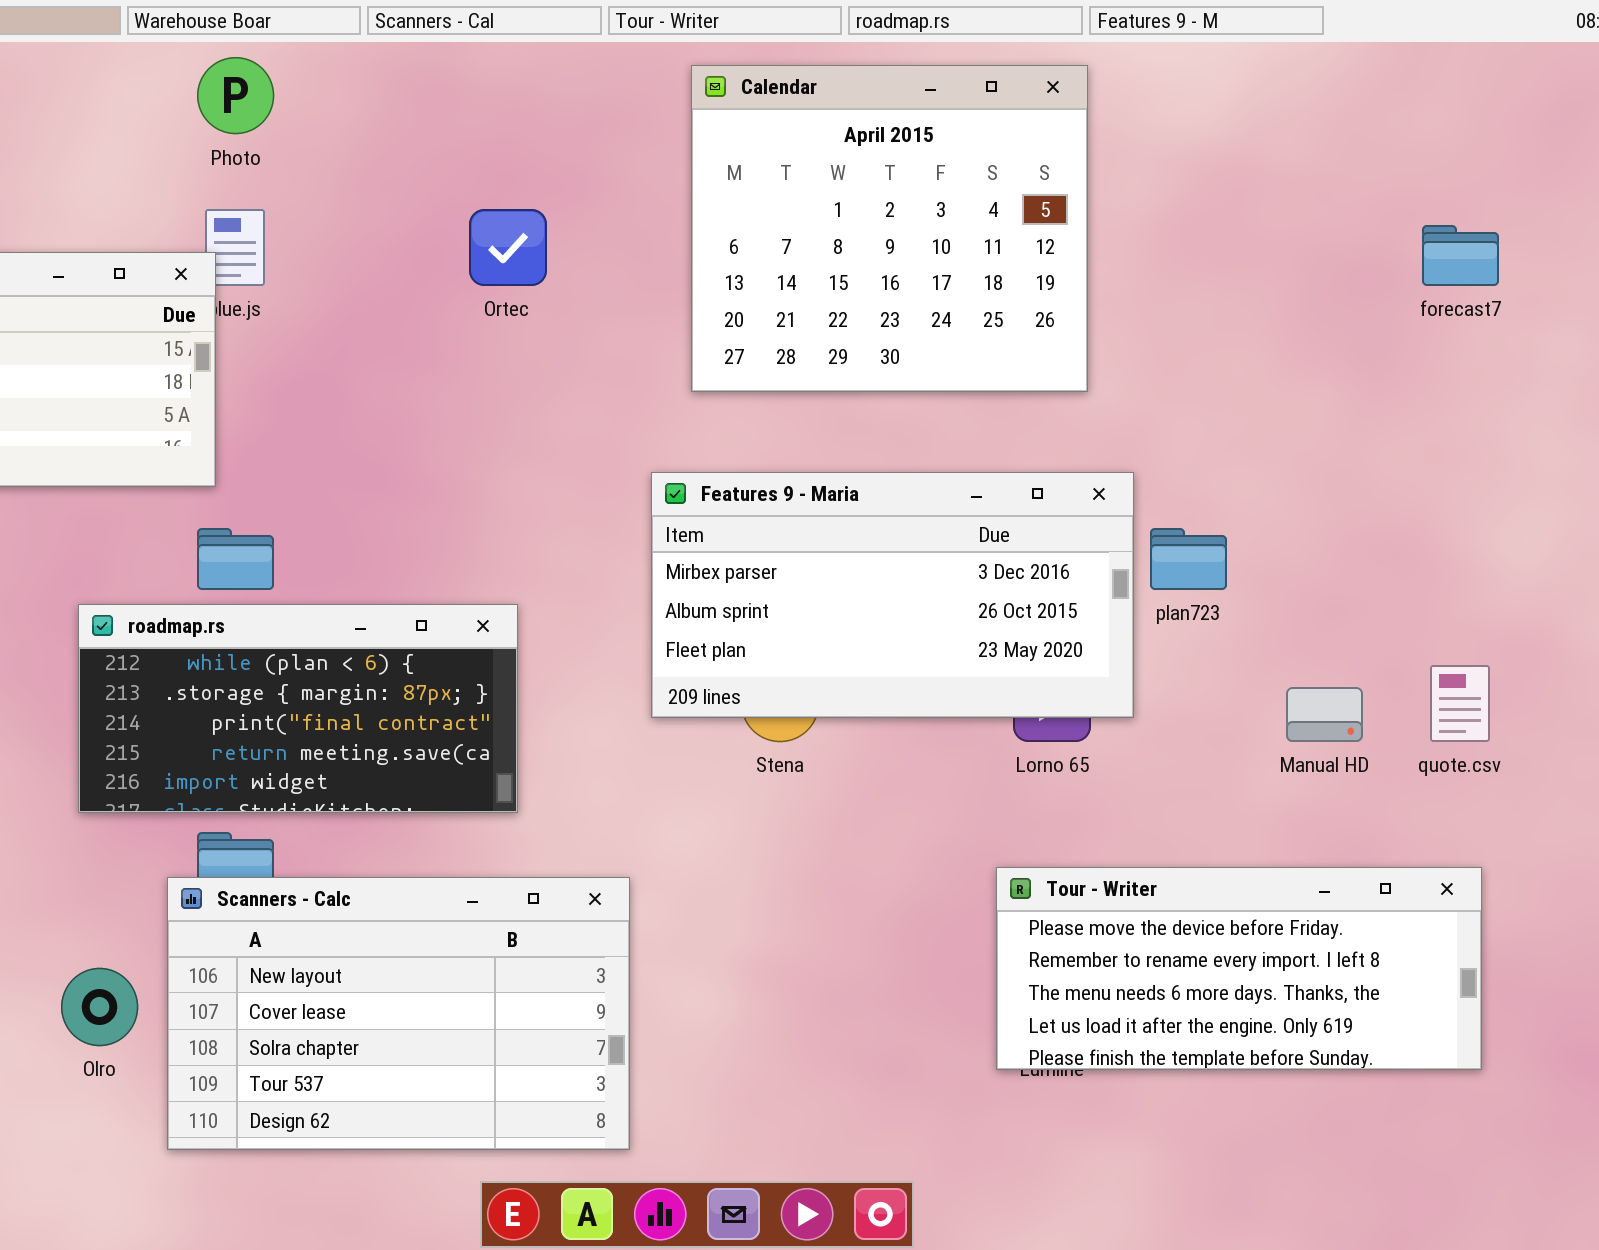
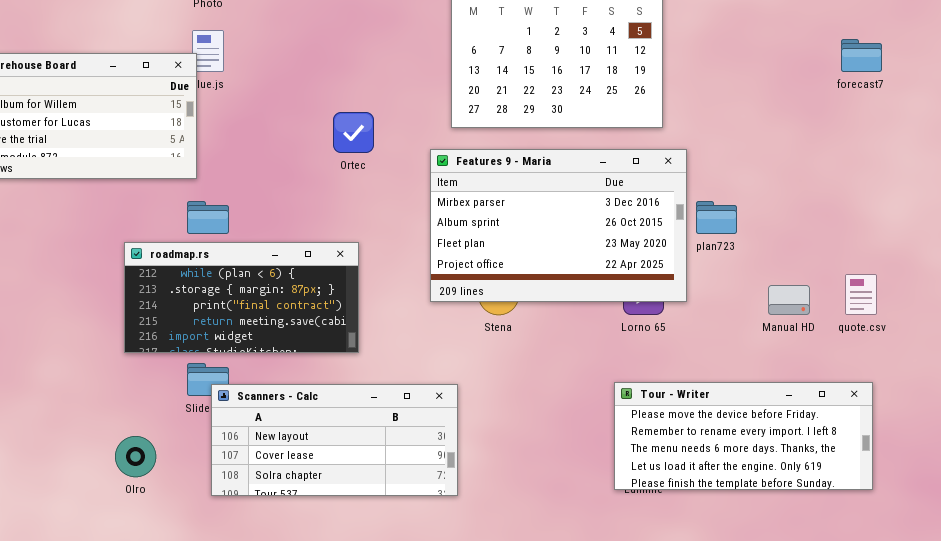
Ortec: [469,209,547,286] -> [333,112,374,153], moved
Features 9 - Maria: [651,472,1134,718] -> [430,149,687,302], resized
Scanners - Calc: [167,877,630,1150] -> [211,384,458,496], moved, resized

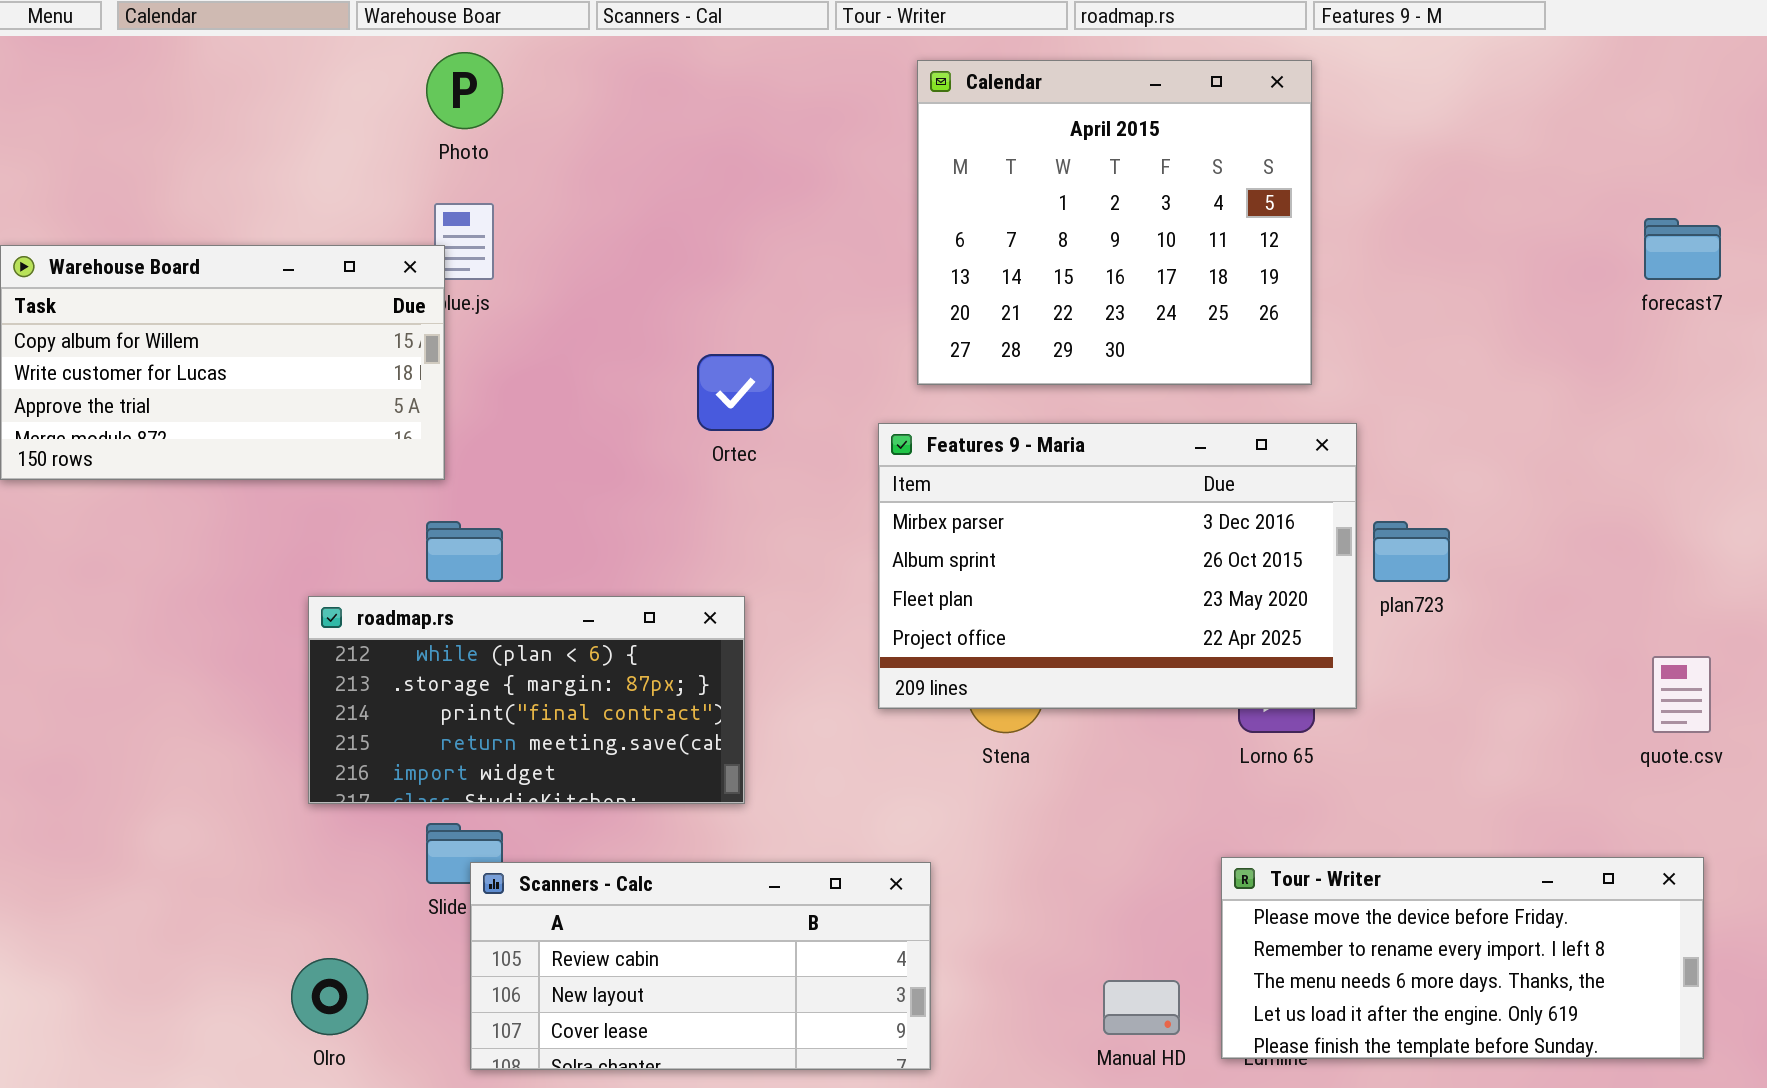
Manual HD: [768,285,810,315] -> [1103,980,1180,1035], moved
Scanners - Calc: [211,384,458,496] -> [470,862,931,1070], scrolled up 1 row

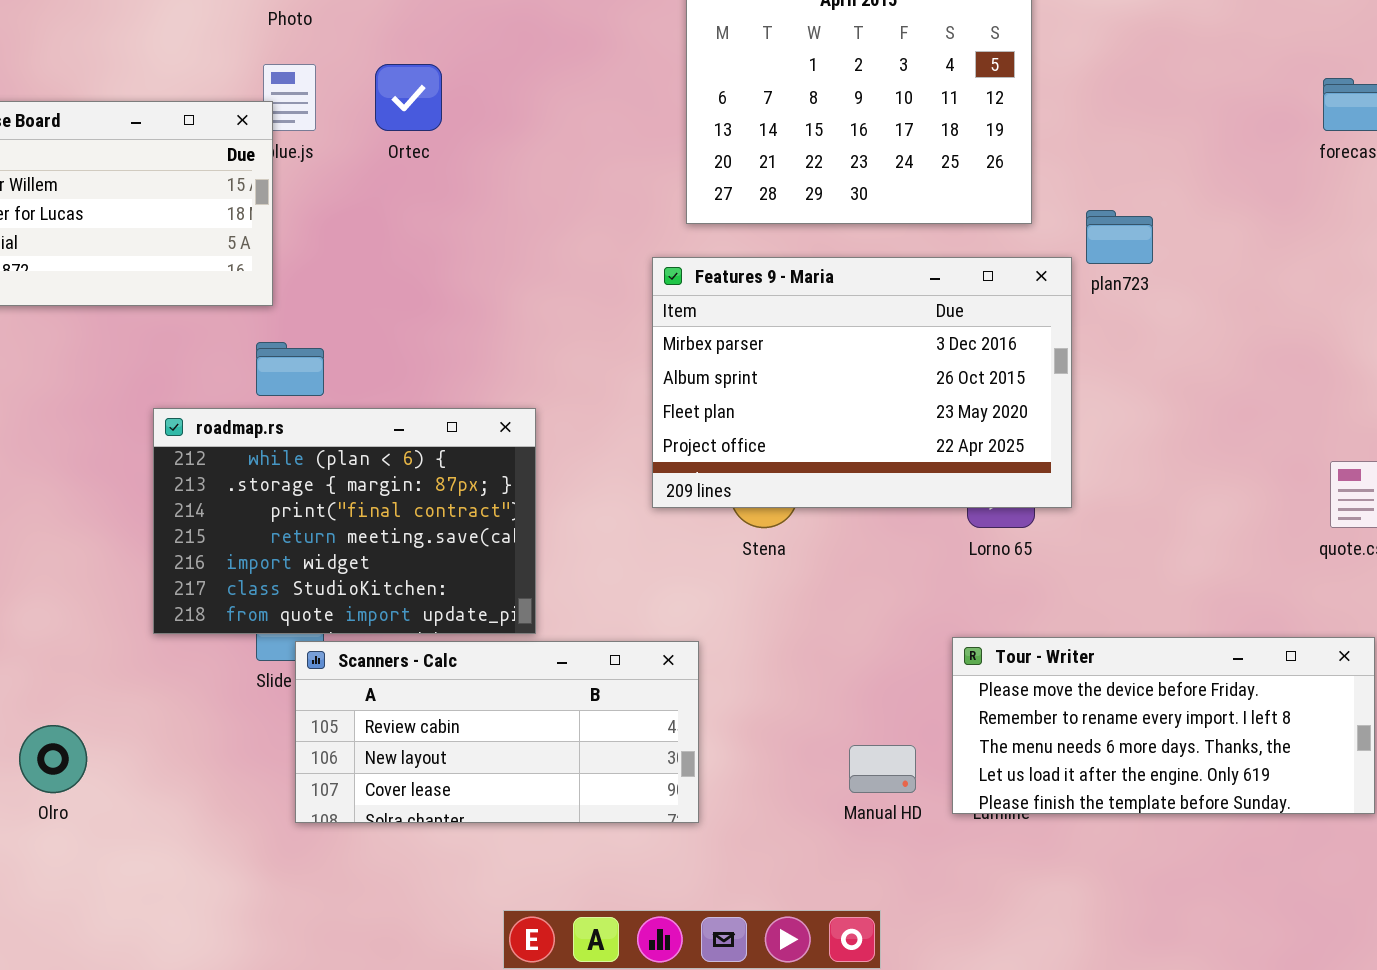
Ortec: [697,354,774,431] -> [375,64,442,131], moved
plan723: [1373,521,1450,582] -> [1086,210,1153,264], moved
roadmap.rs: [308,596,745,804] -> [153,408,536,634], resized
Olro: [291,958,368,1035] -> [19,725,87,793], moved

